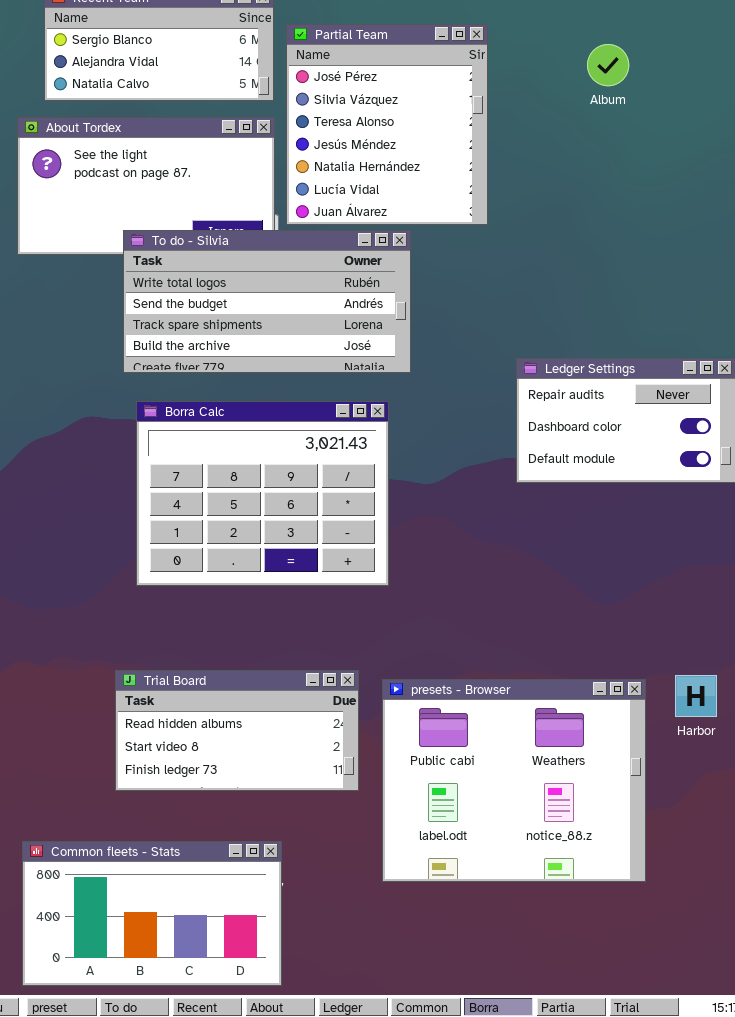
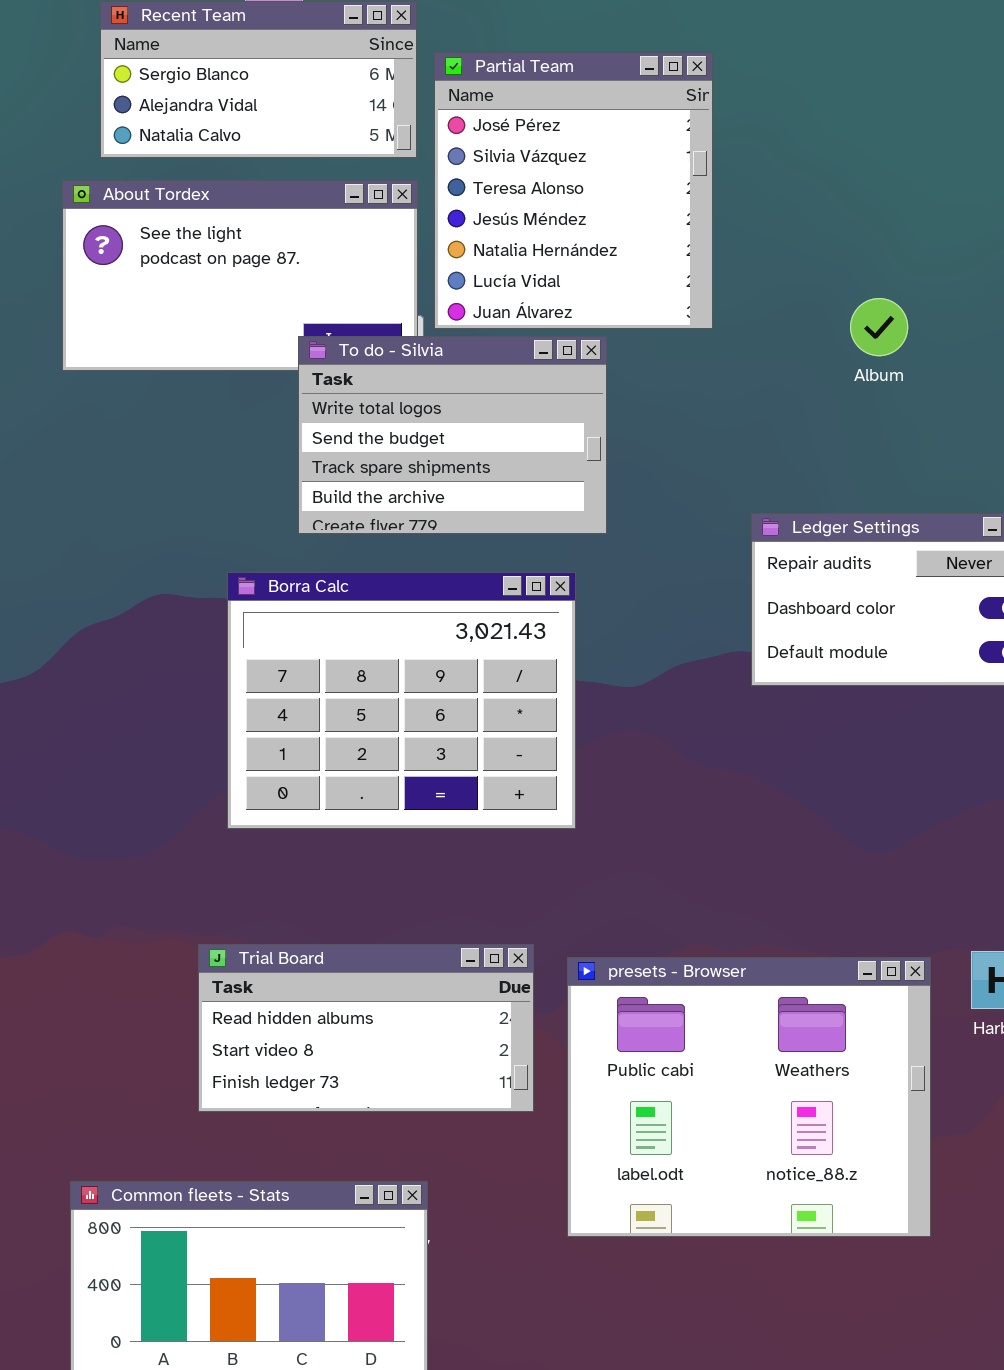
Album: [587,44,629,86] -> [850,298,908,356], moved
To do - Silvia: [123,230,411,373] -> [298,336,607,534], resized

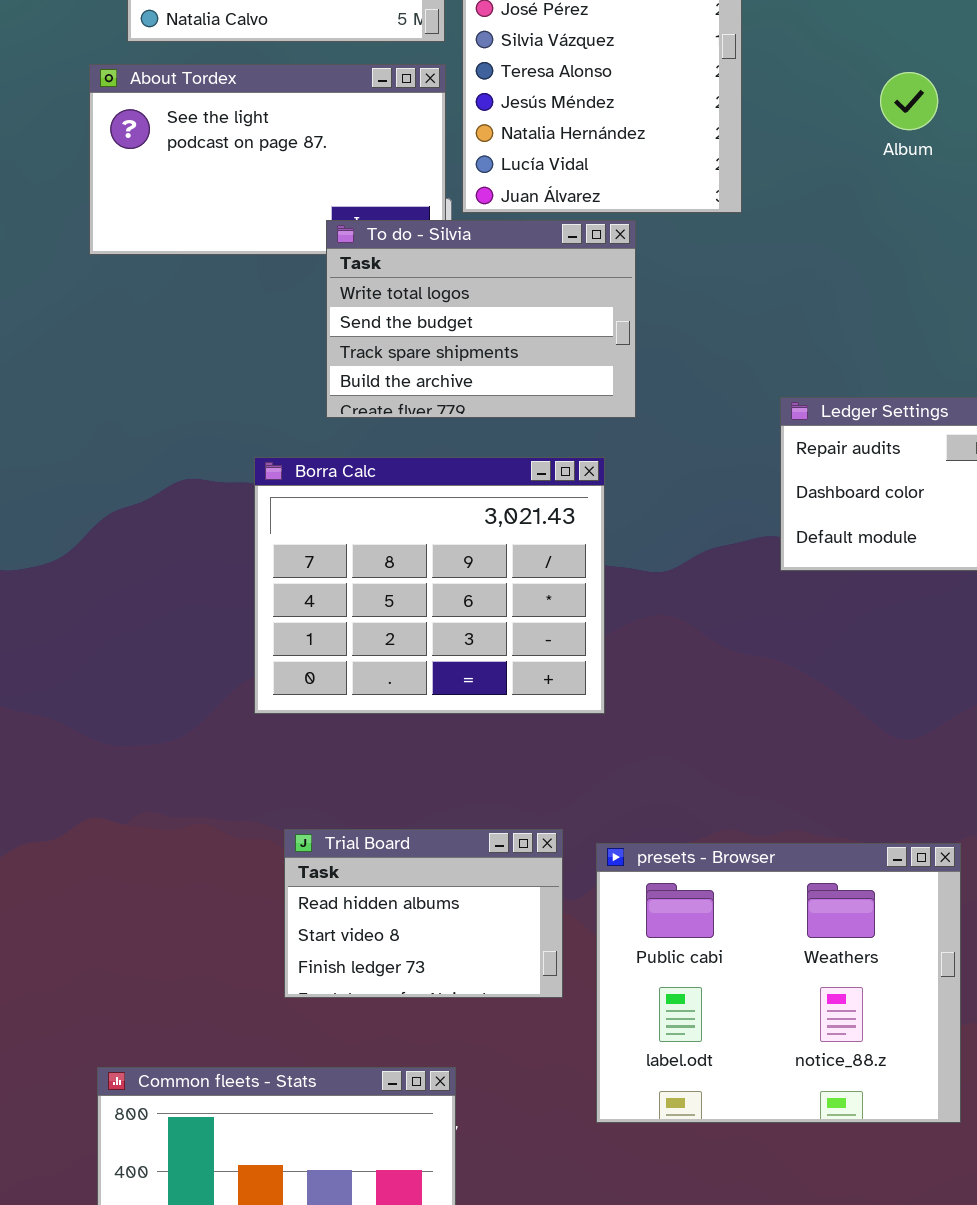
Album: [850,298,908,356] -> [880,72,938,130], moved
Trial Board: [198,944,534,1112] -> [284,829,563,998], resized

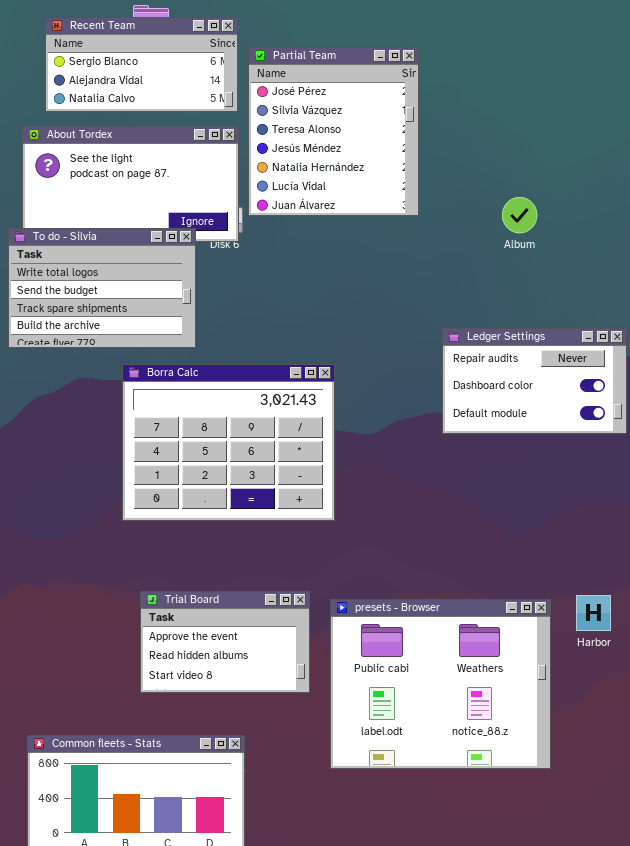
Album: [880,72,938,130] -> [502,197,537,233], moved
To do - Silvia: [326,220,636,418] -> [8,228,196,348], moved
Trial Board: [284,829,563,998] -> [140,591,310,693], scrolled up 1 row

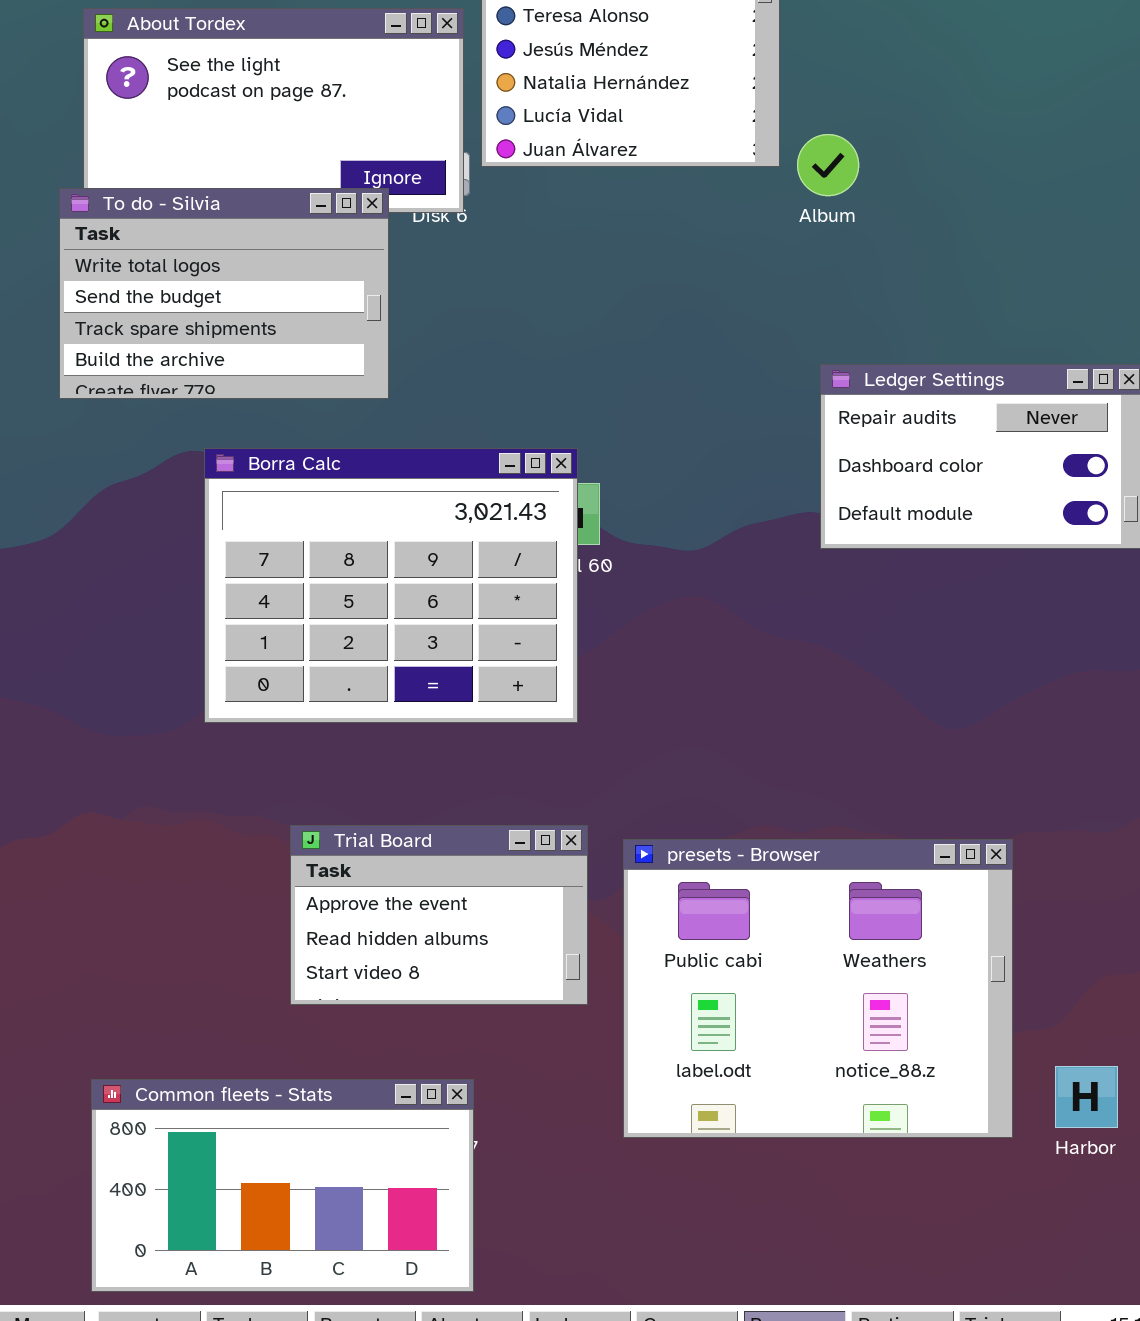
Album: [502,197,537,233] -> [797,134,859,196], moved
Borra Calc: [122,364,335,521] -> [204,448,578,723], moved
Harbor: [576,595,611,631] -> [1055,1066,1118,1128], moved

